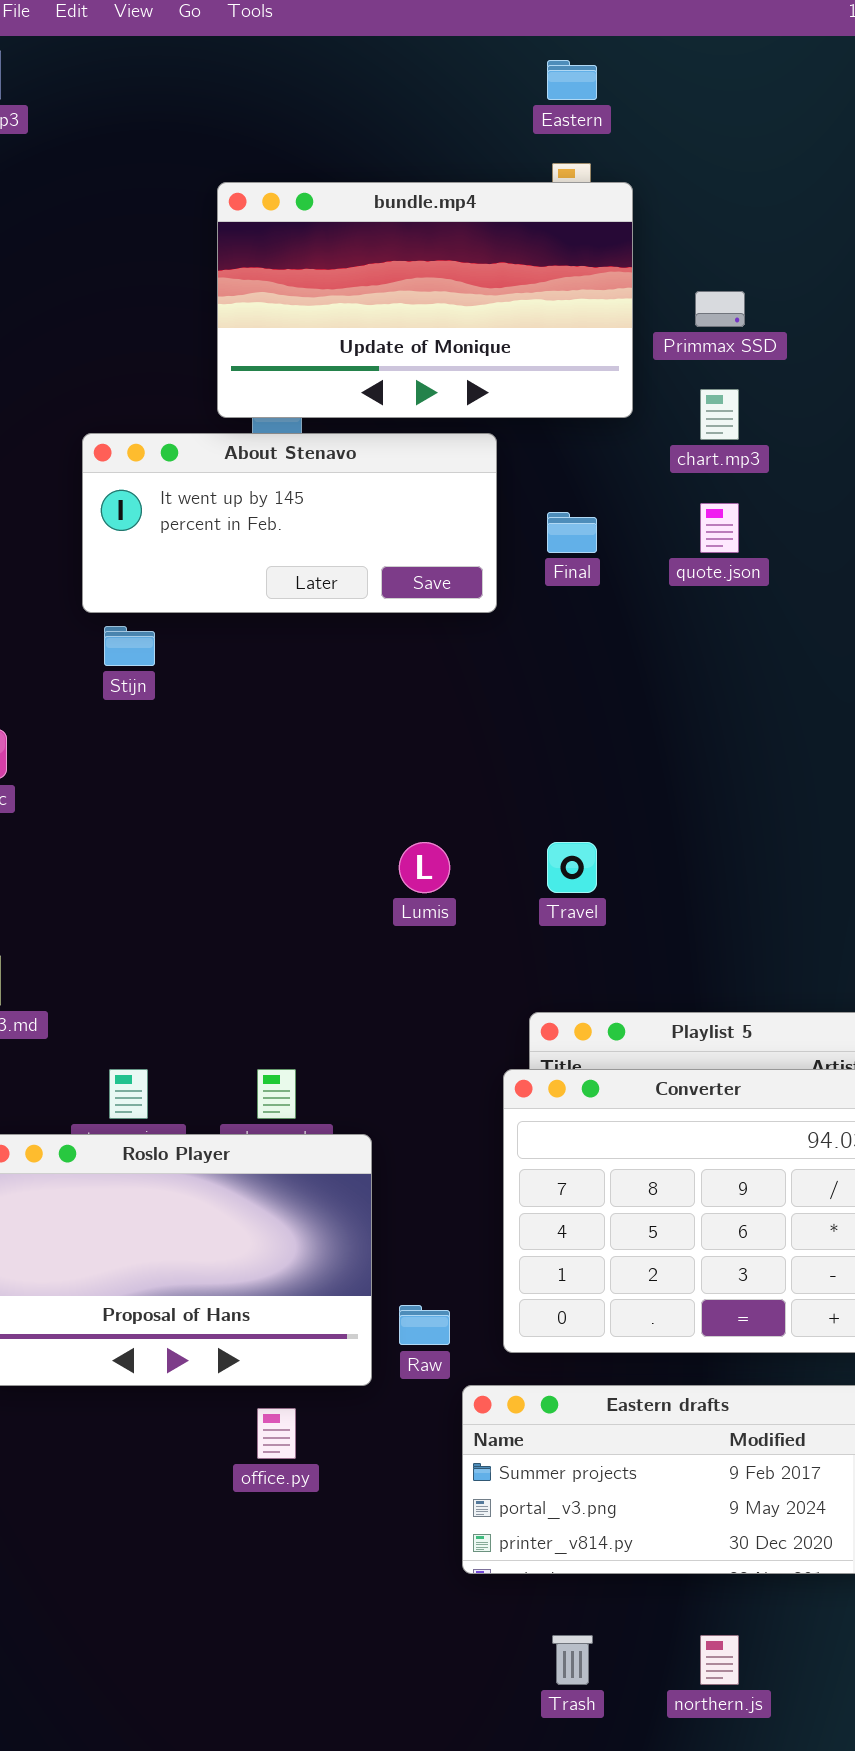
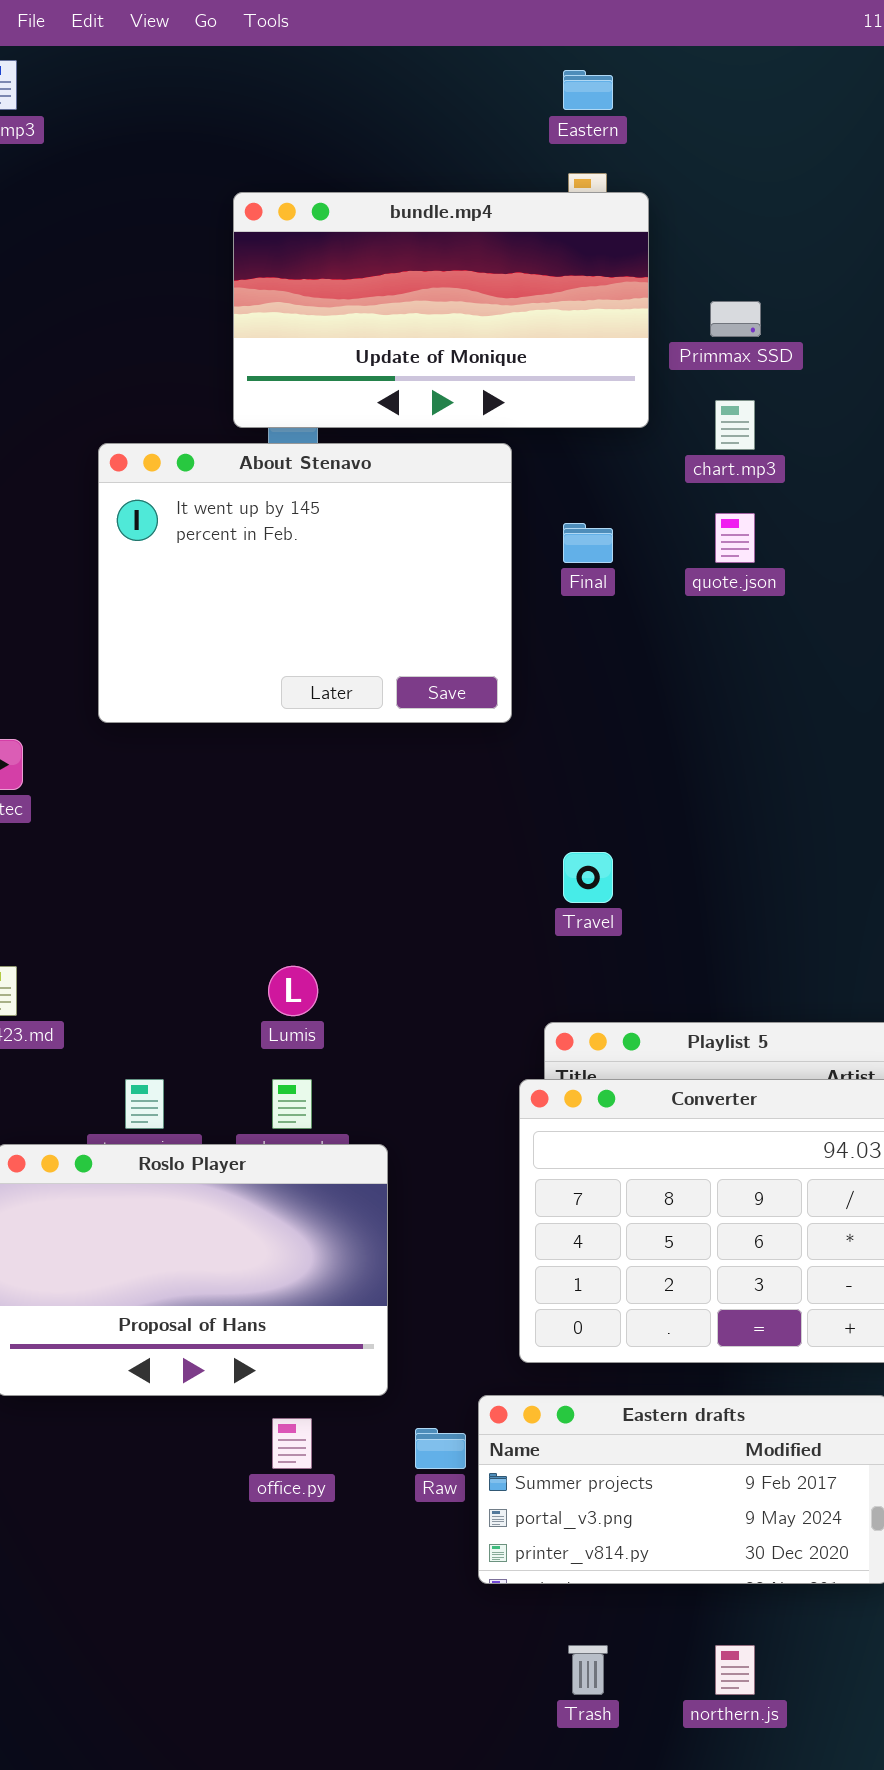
About Stenavo: [82,433,497,613] -> [98,443,512,723], resized
Lumis: [399,842,450,893] -> [268,966,318,1016], moved
Raw: [399,1305,450,1345] -> [415,1428,466,1469], moved

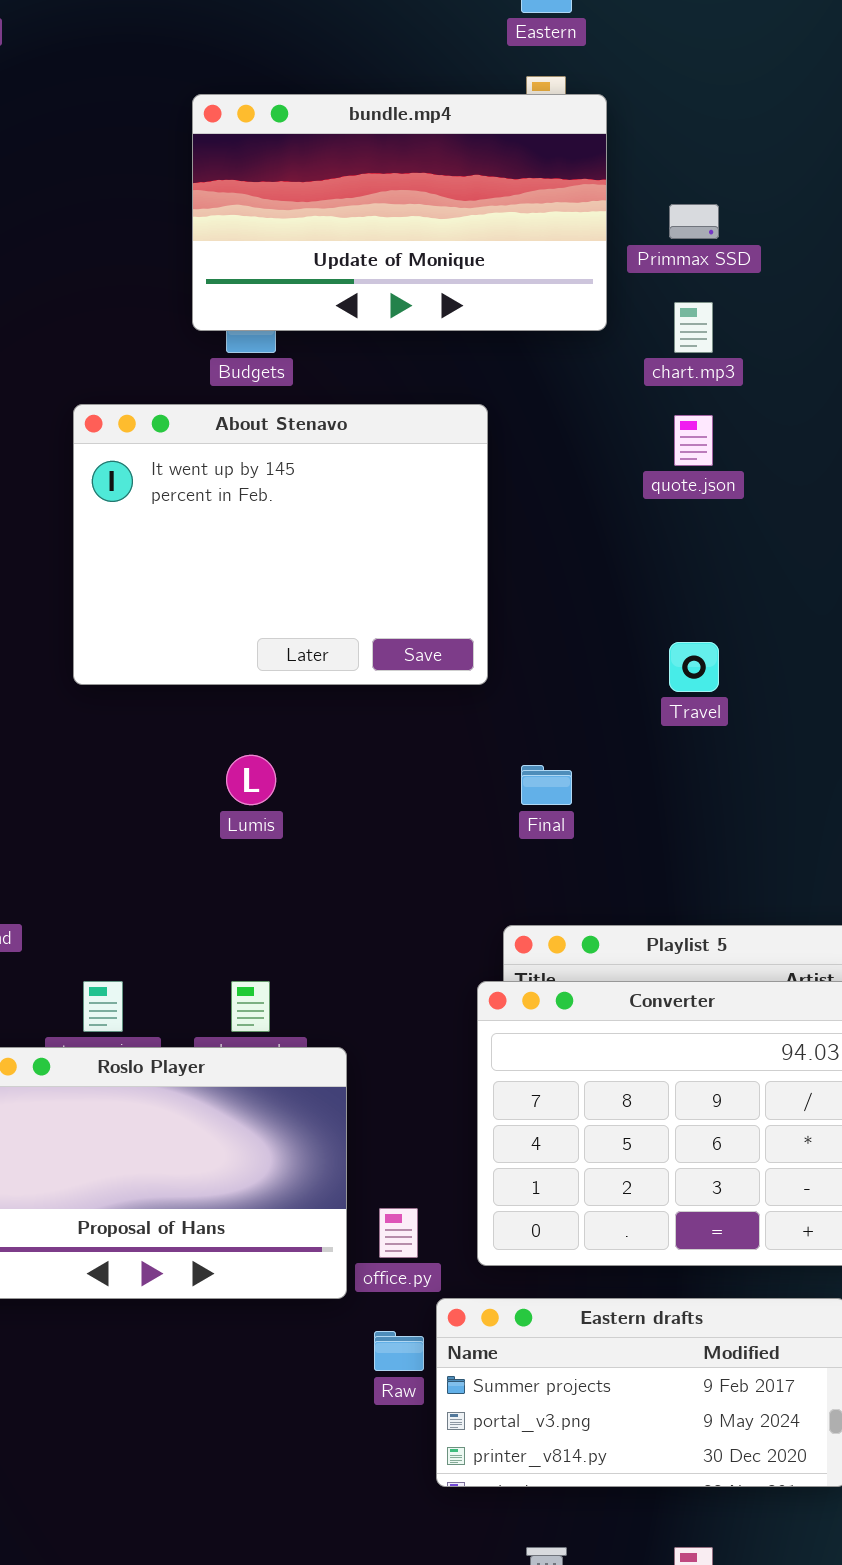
About Stenavo: [98,443,512,723] -> [73,404,488,685], moved
Final: [563,523,613,563] -> [521,765,572,805], moved
Travel: [563,852,613,903] -> [669,642,719,692], moved
Lumis: [268,966,318,1016] -> [226,755,276,805], moved
office.py: [272,1418,312,1469] -> [379,1208,418,1258], moved

